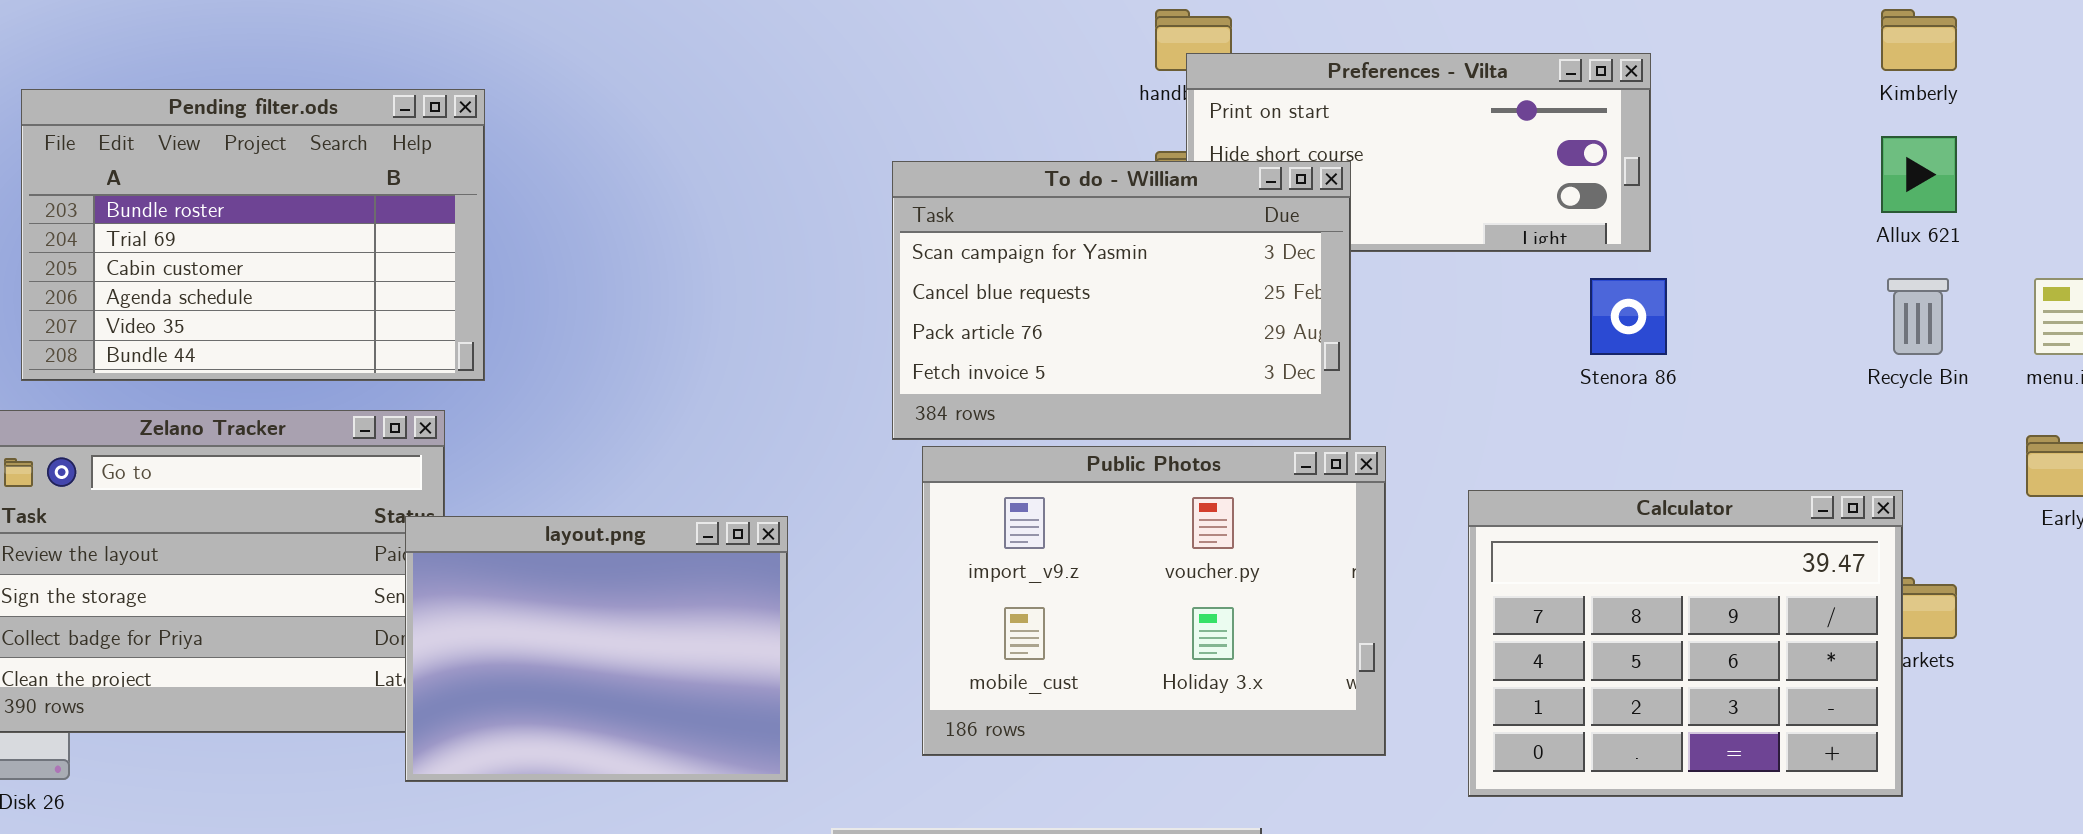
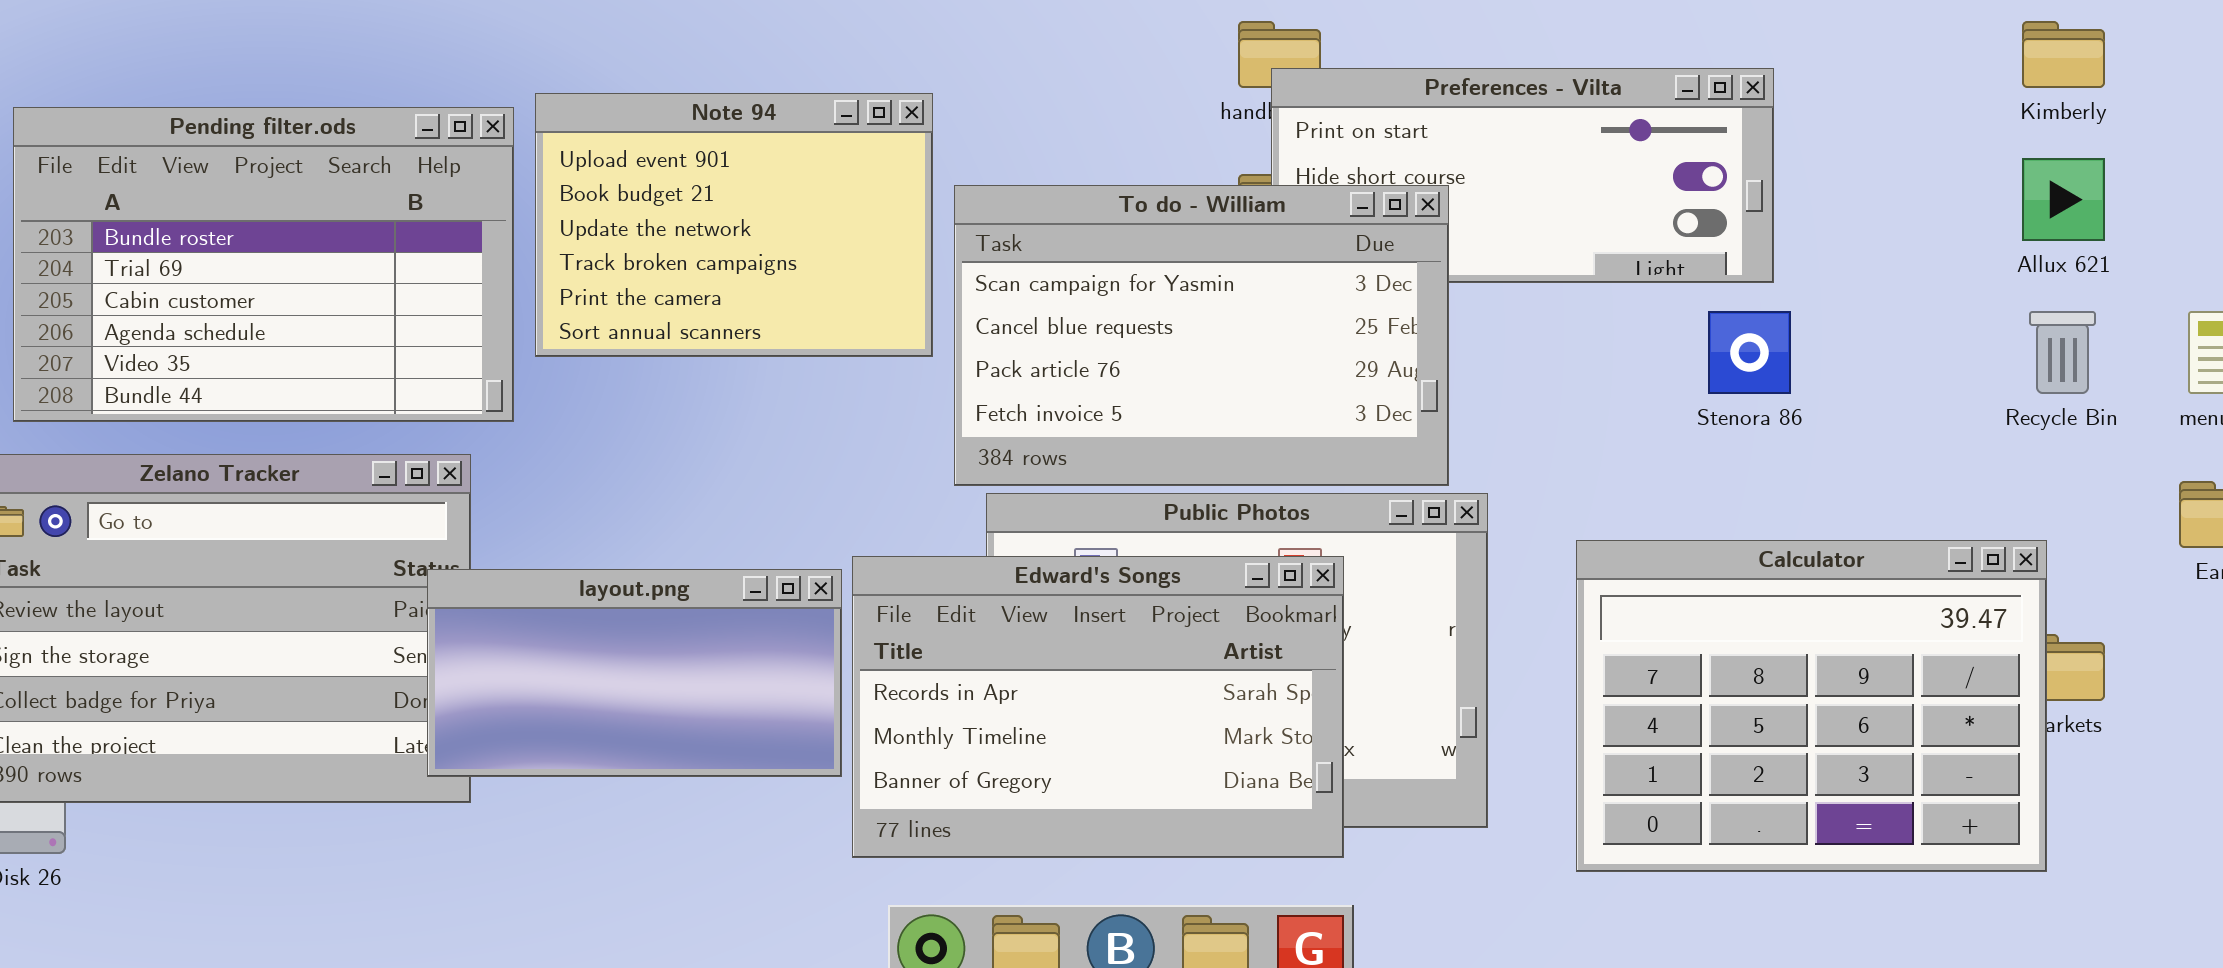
Note 94: none -> [535,93,933,357], opened
Edward's Songs: none -> [852,556,1344,858], opened
layout.png: [405,516,788,782] -> [427,569,842,777], resized

